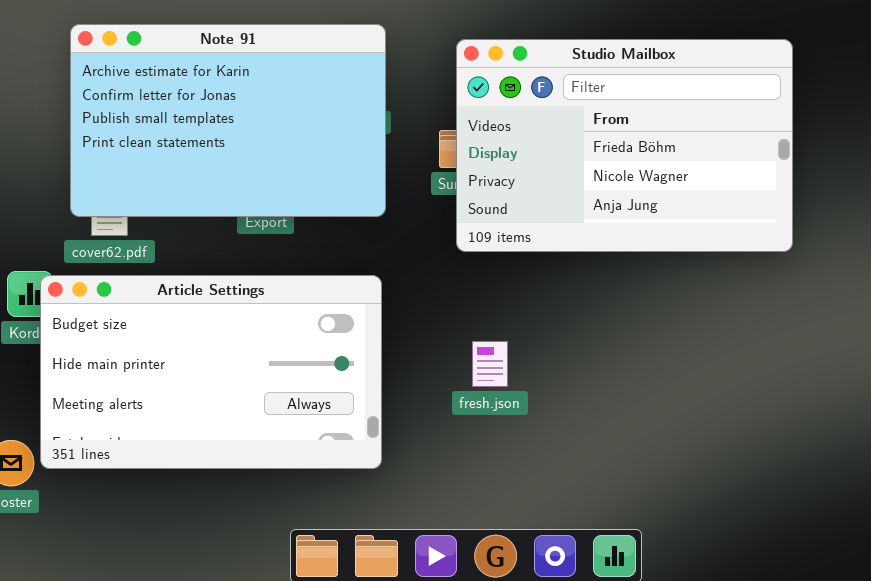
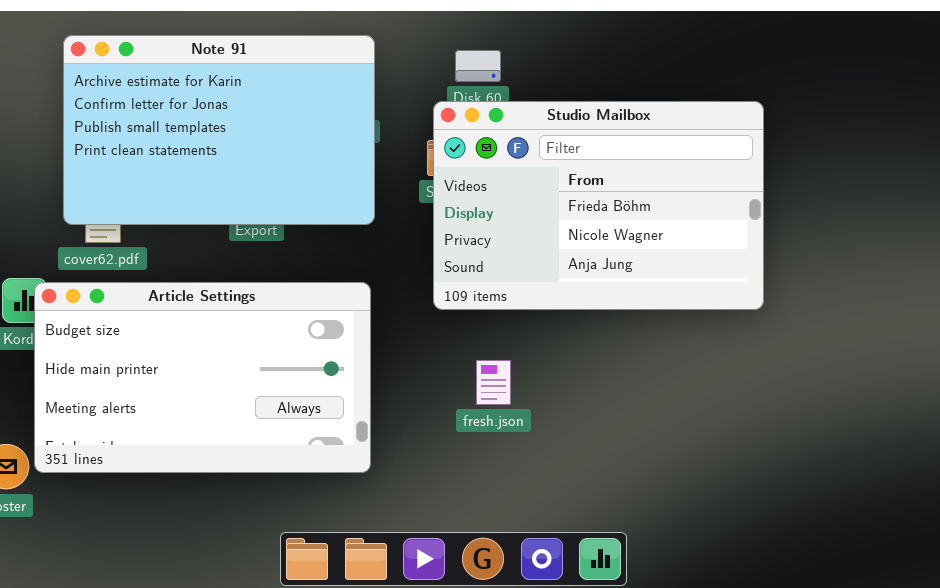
Studio Mailbox: [456,39,793,252] -> [433,101,764,310], moved
fresh.json: [472,341,508,387] -> [476,360,511,405], moved

